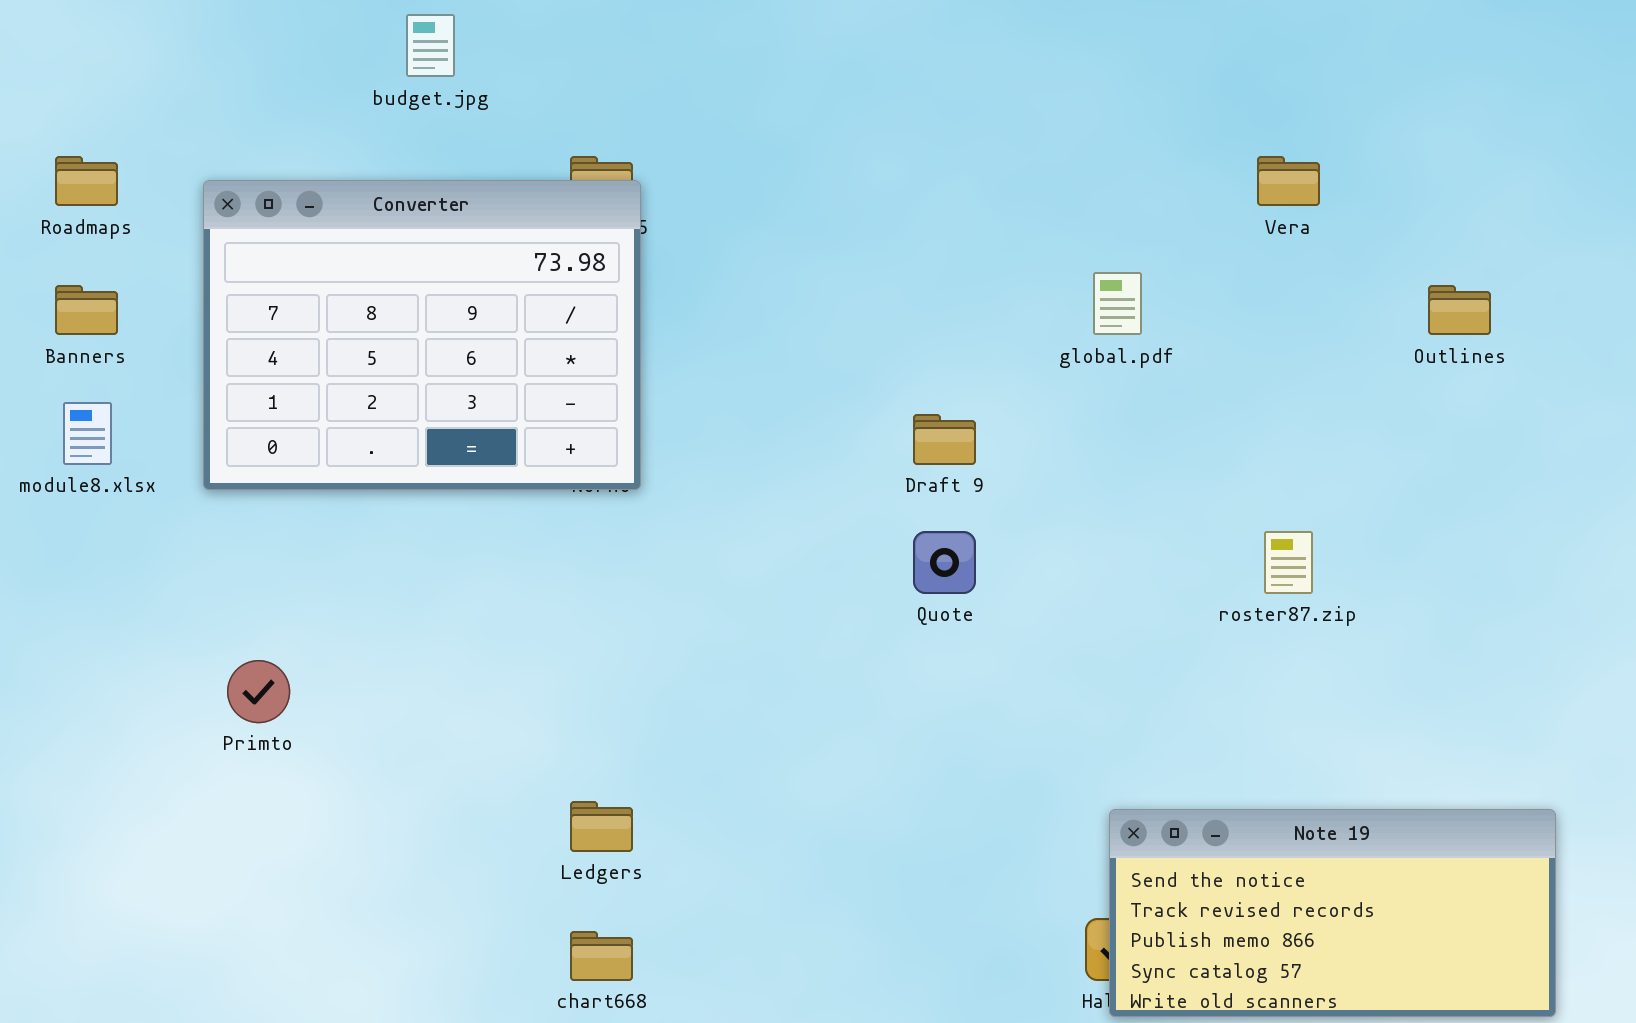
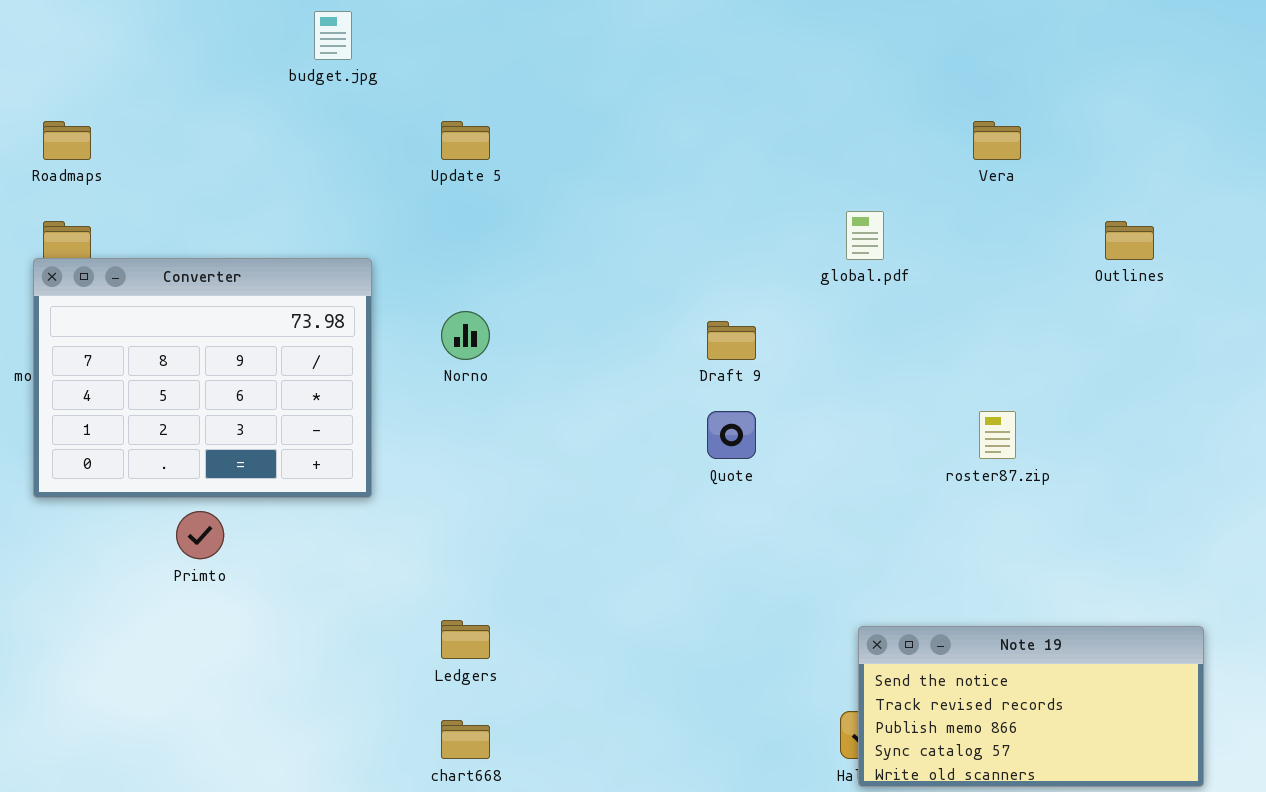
Converter: [203,180,641,490] -> [33,258,372,498], moved

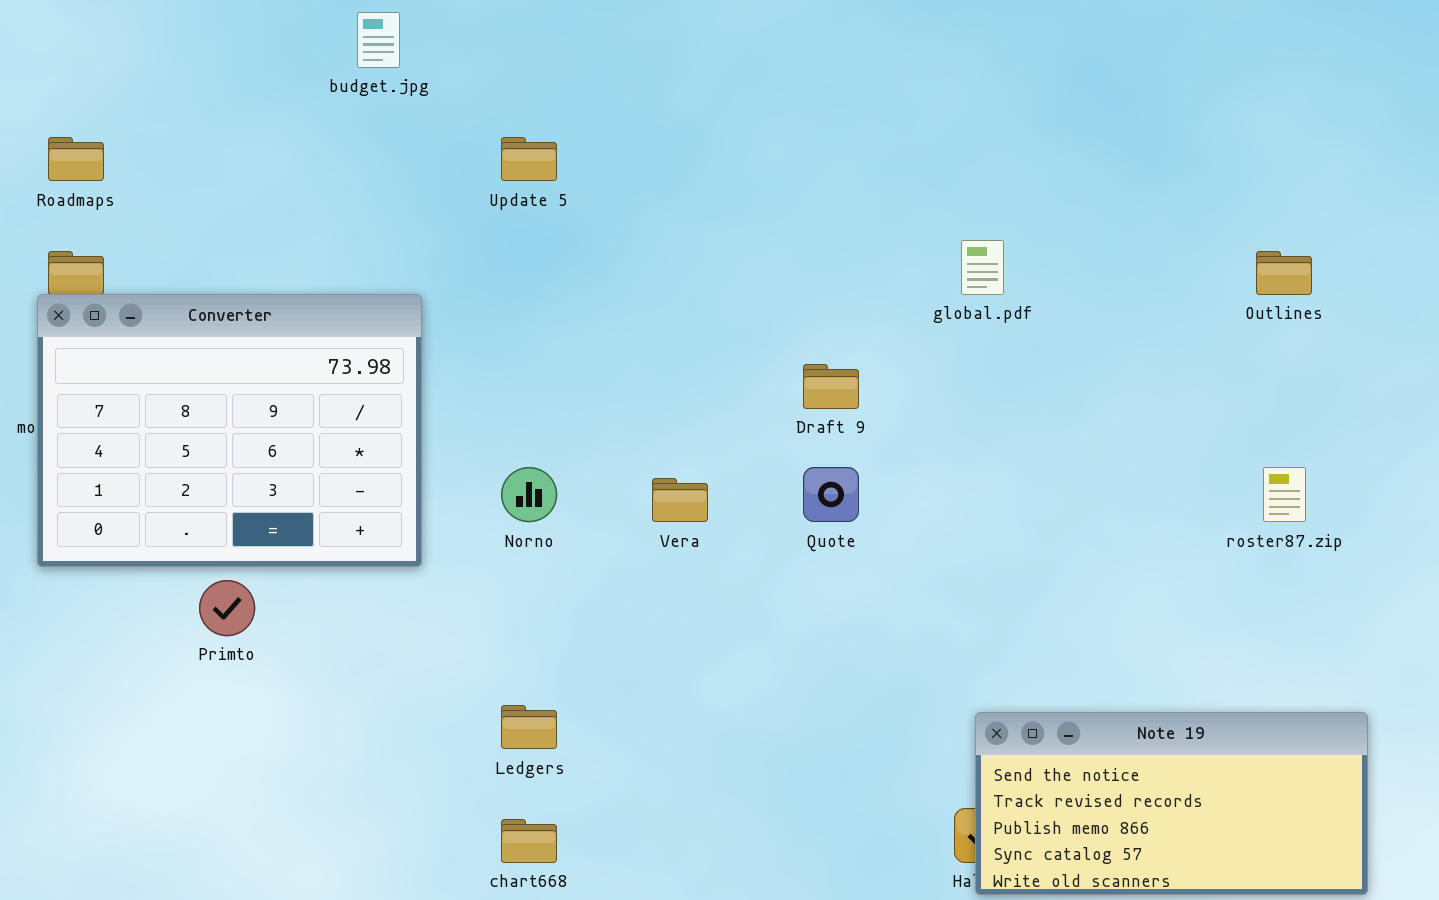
Vera: [973,121,1021,160] -> [652,478,708,522], moved
Norno: [441,311,490,360] -> [501,467,557,522], moved
roster87.zip: [979,411,1016,459] -> [1263,467,1306,522], moved

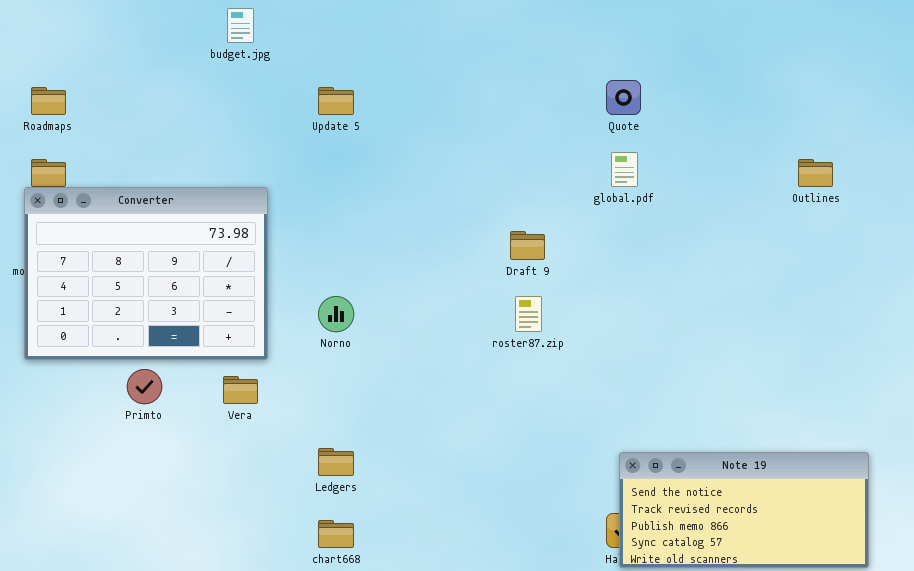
Quote: [803,467,859,522] -> [606,80,641,115], moved
roster87.zip: [1263,467,1306,522] -> [515,296,542,332], moved
Vera: [652,478,708,522] -> [223,376,258,404], moved

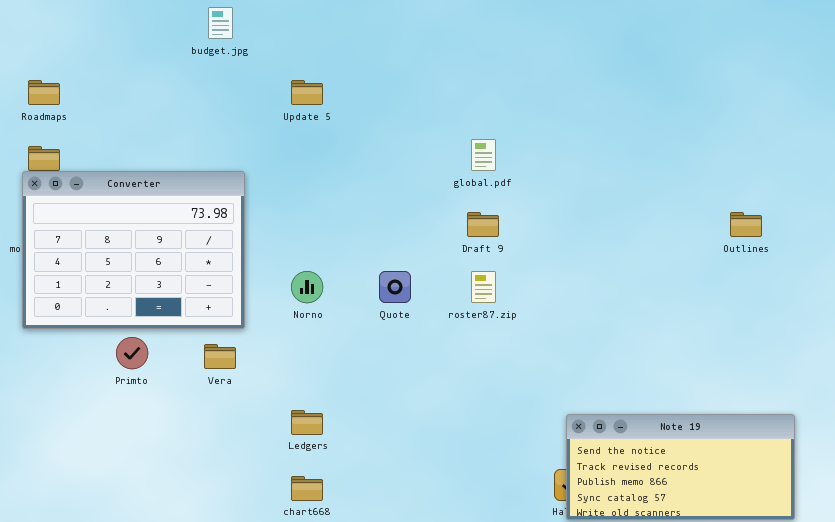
Quote: [606,80,641,115] -> [379,271,411,303], moved
global.pdf: [611,152,638,187] -> [471,139,496,171], moved
Outlines: [798,159,833,187] -> [730,212,762,237], moved

